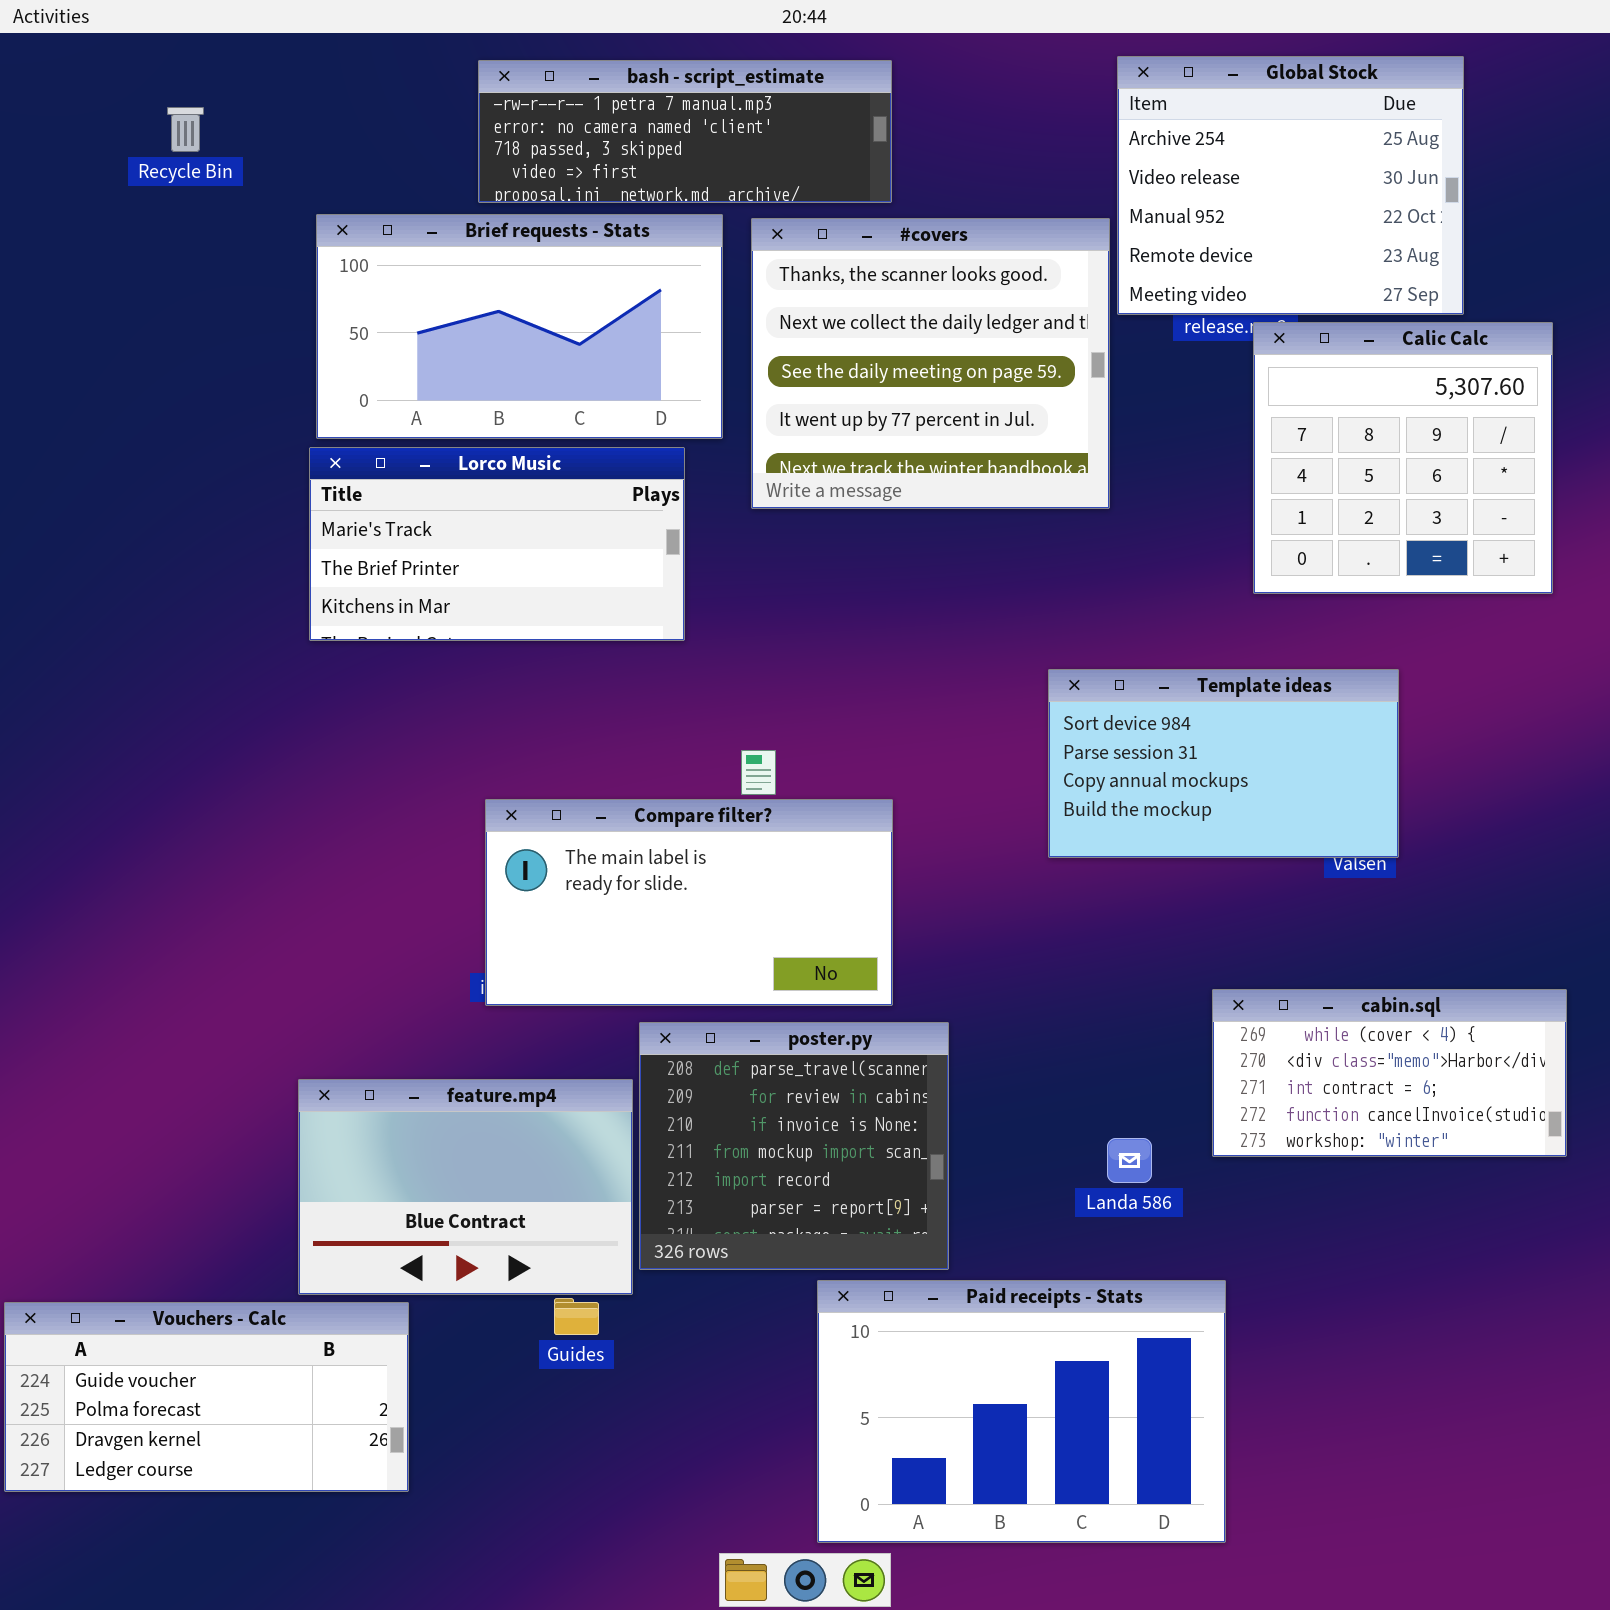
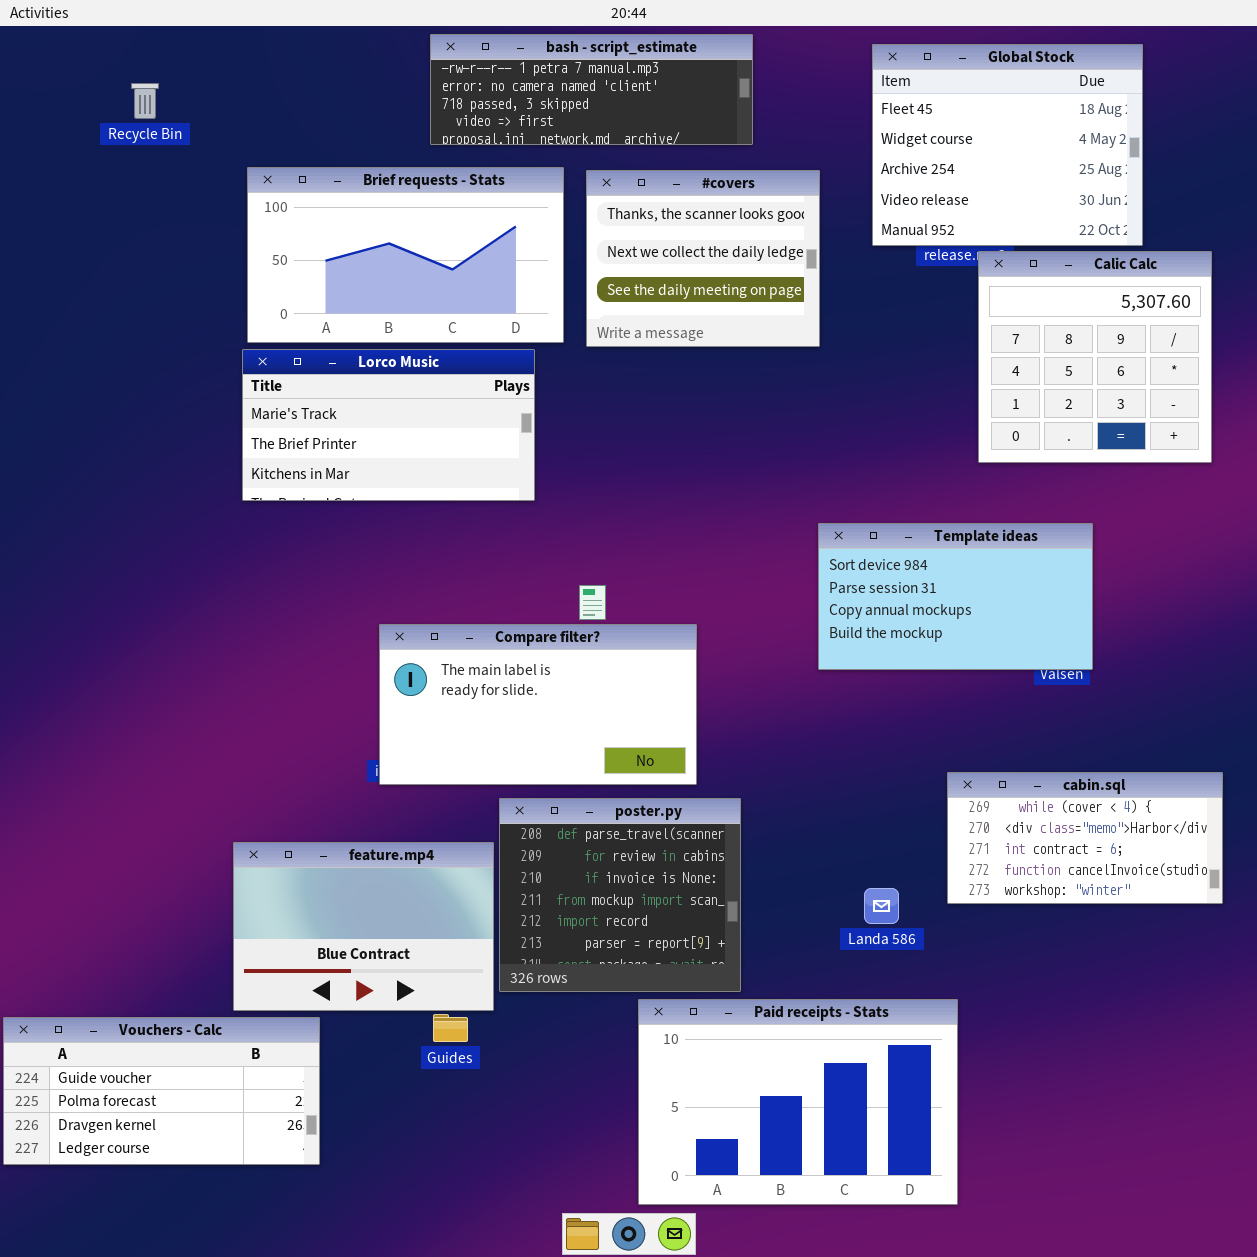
Global Stock: [1117,56,1464,315] -> [872,44,1143,246], scrolled up 2 rows
bash - script_estimate: [478,60,892,203] -> [430,34,753,145], moved
#covers: [751,218,1110,509] -> [586,170,820,347], resized

